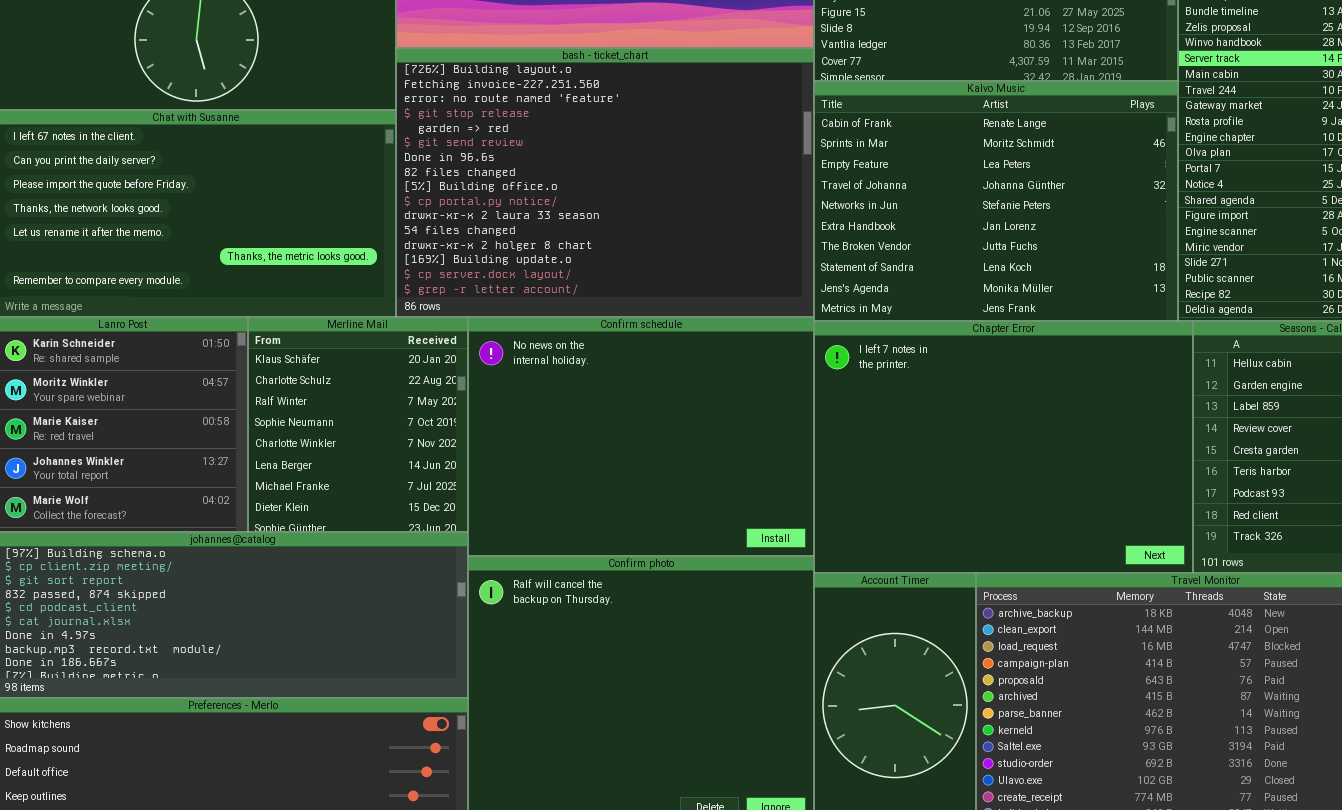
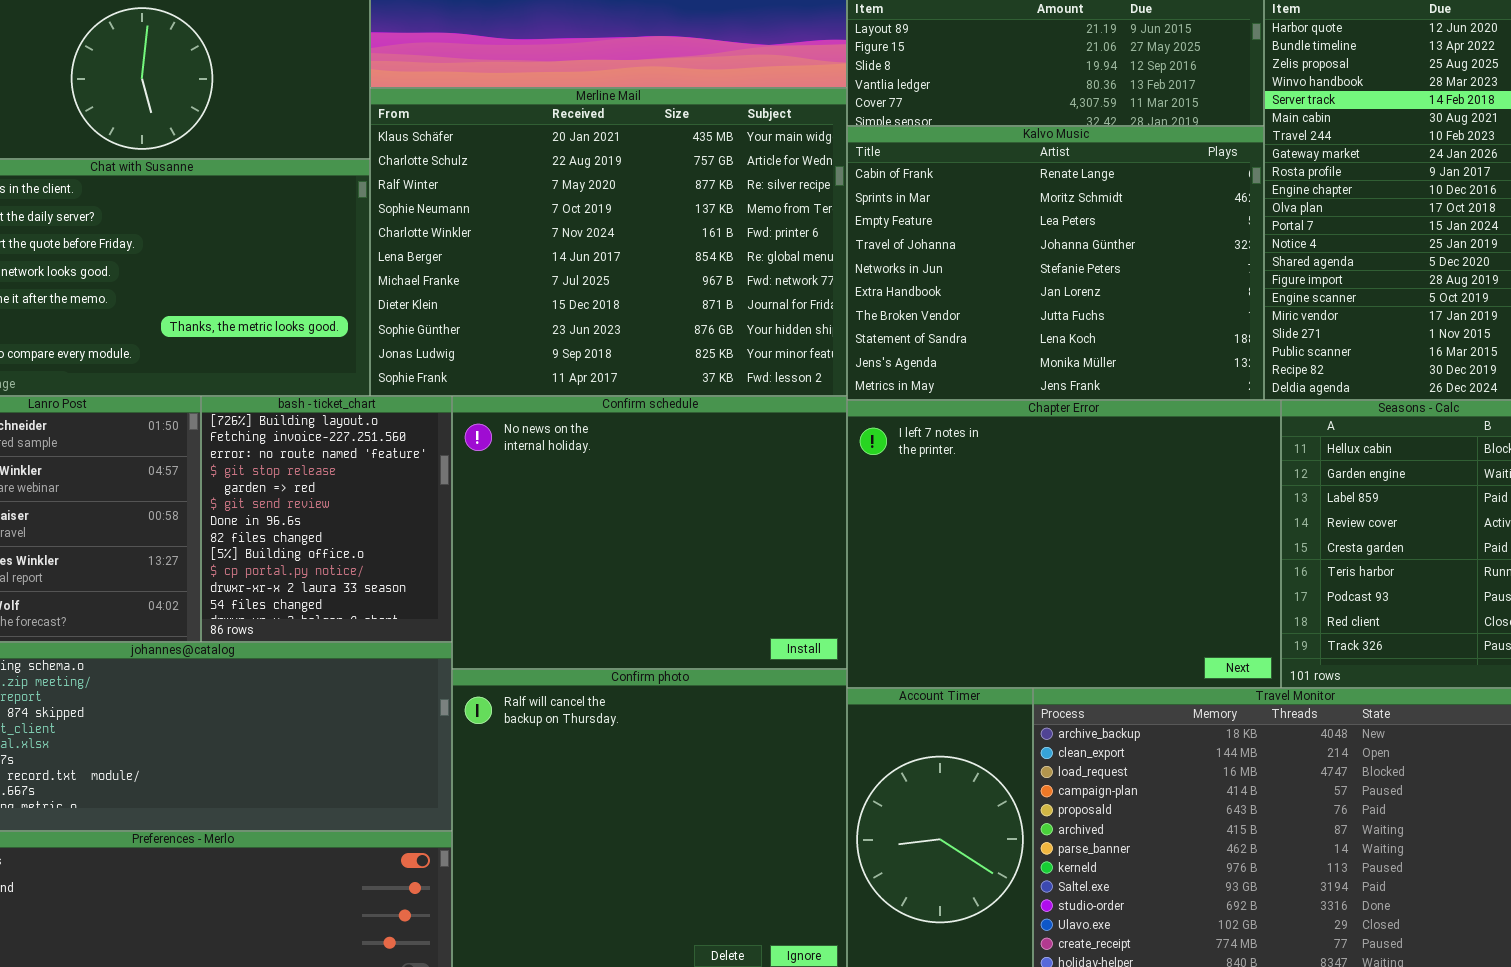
bash - ticket_chart: [396,48,814,317] -> [201,396,452,642], moved, resized
Merline Mail: [248,317,468,532] -> [370,88,847,396], moved, resized

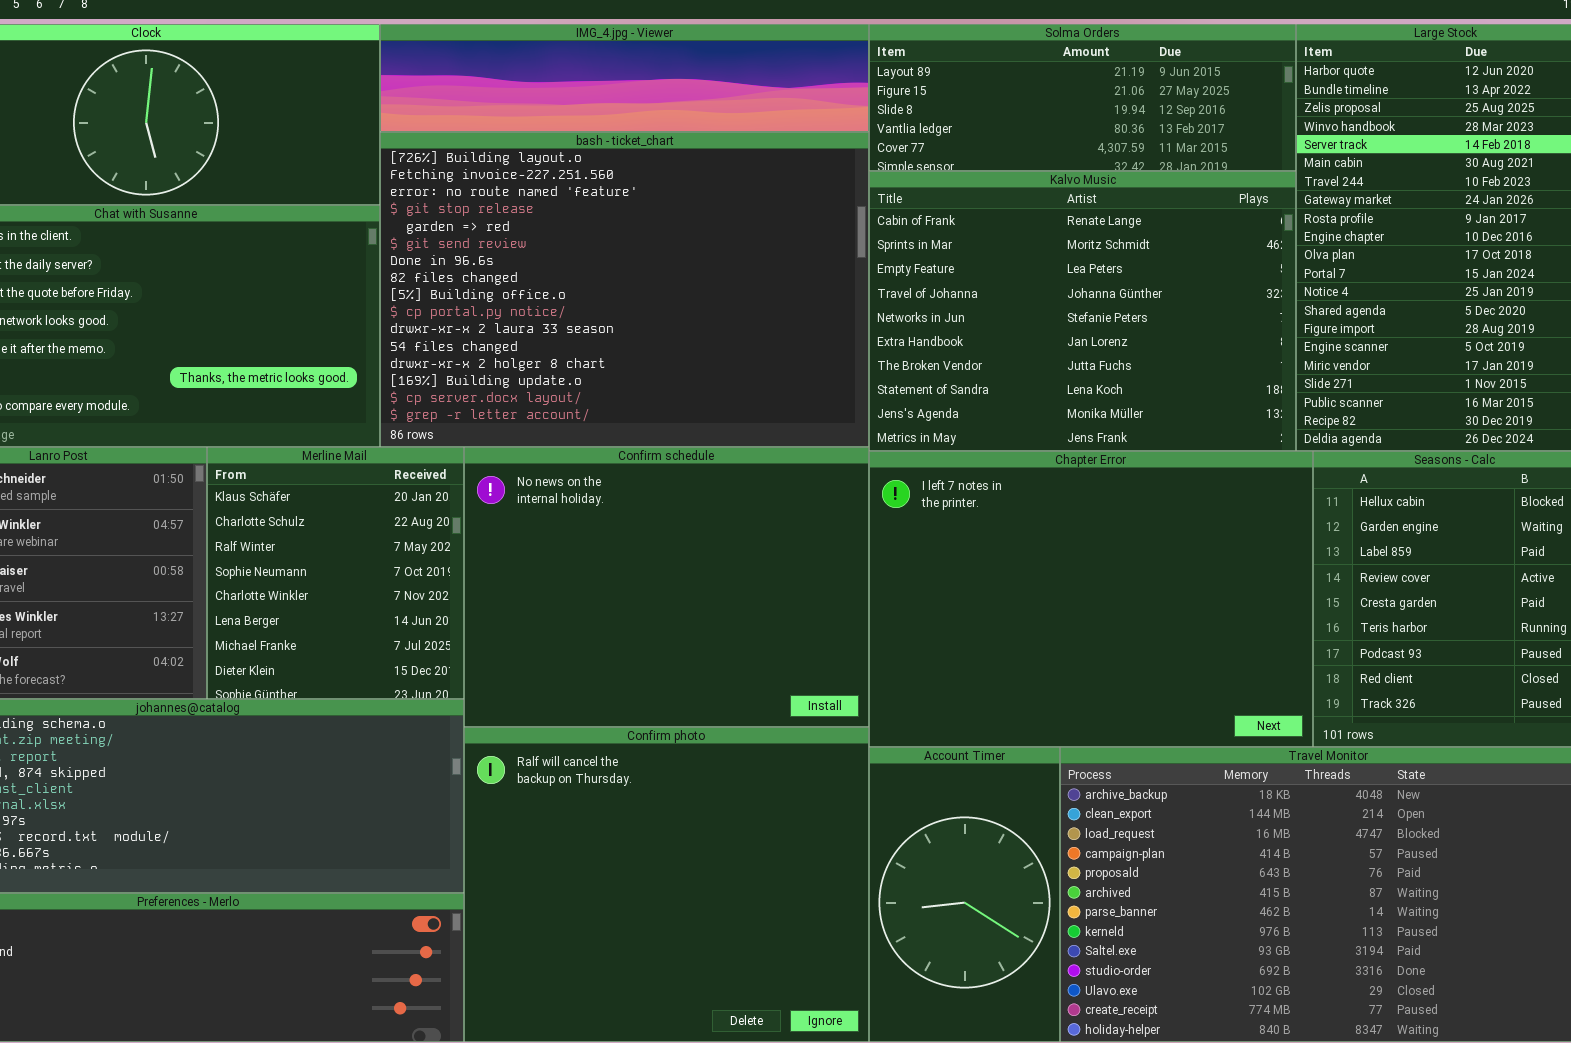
Merline Mail: [370,88,847,396] -> [207,447,464,699], moved, resized
bash - ticket_chart: [201,396,452,642] -> [380,132,869,447], moved, resized

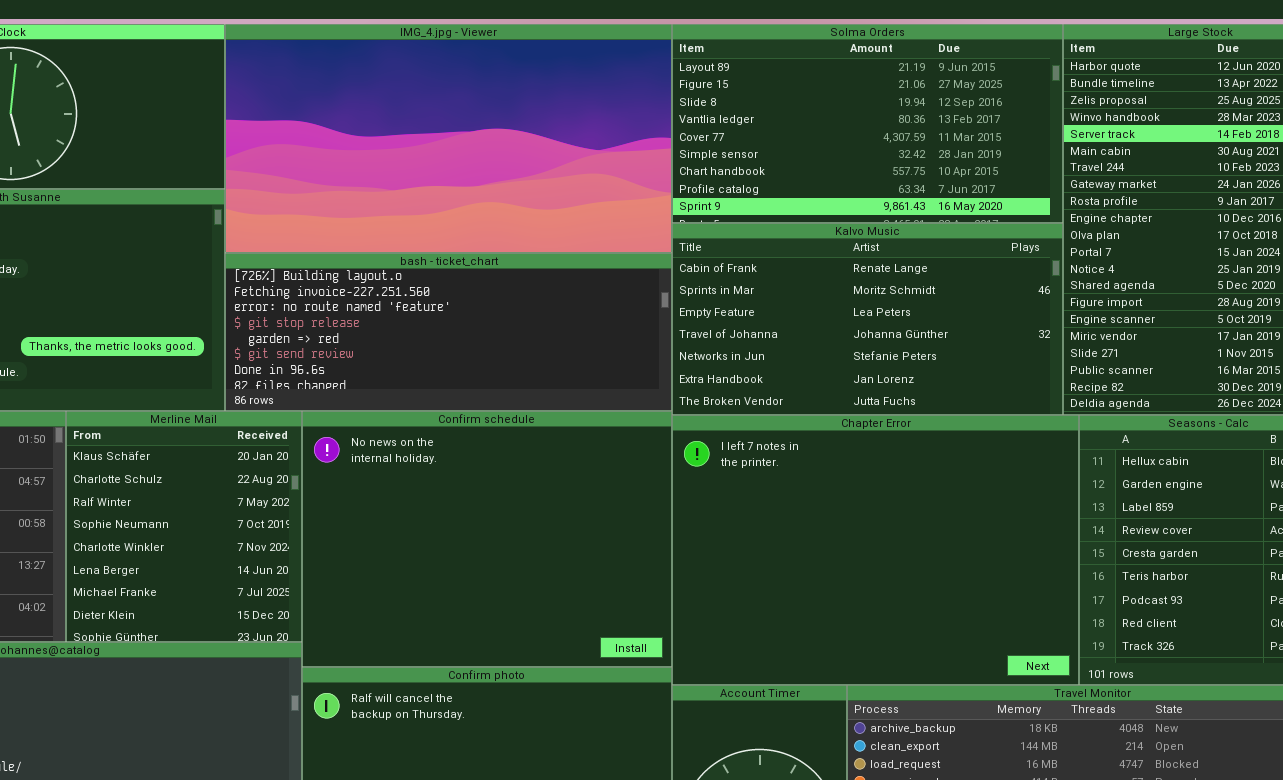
IMG_4.jpg - Viewer: [380,24,869,132] -> [225,24,672,253], resized
Solma Orders: [869,24,1296,171] -> [672,24,1063,223], resized
bash - ticket_chart: [380,132,869,447] -> [225,253,672,411], resized
Kalvo Music: [869,171,1296,451] -> [672,223,1063,415], resized

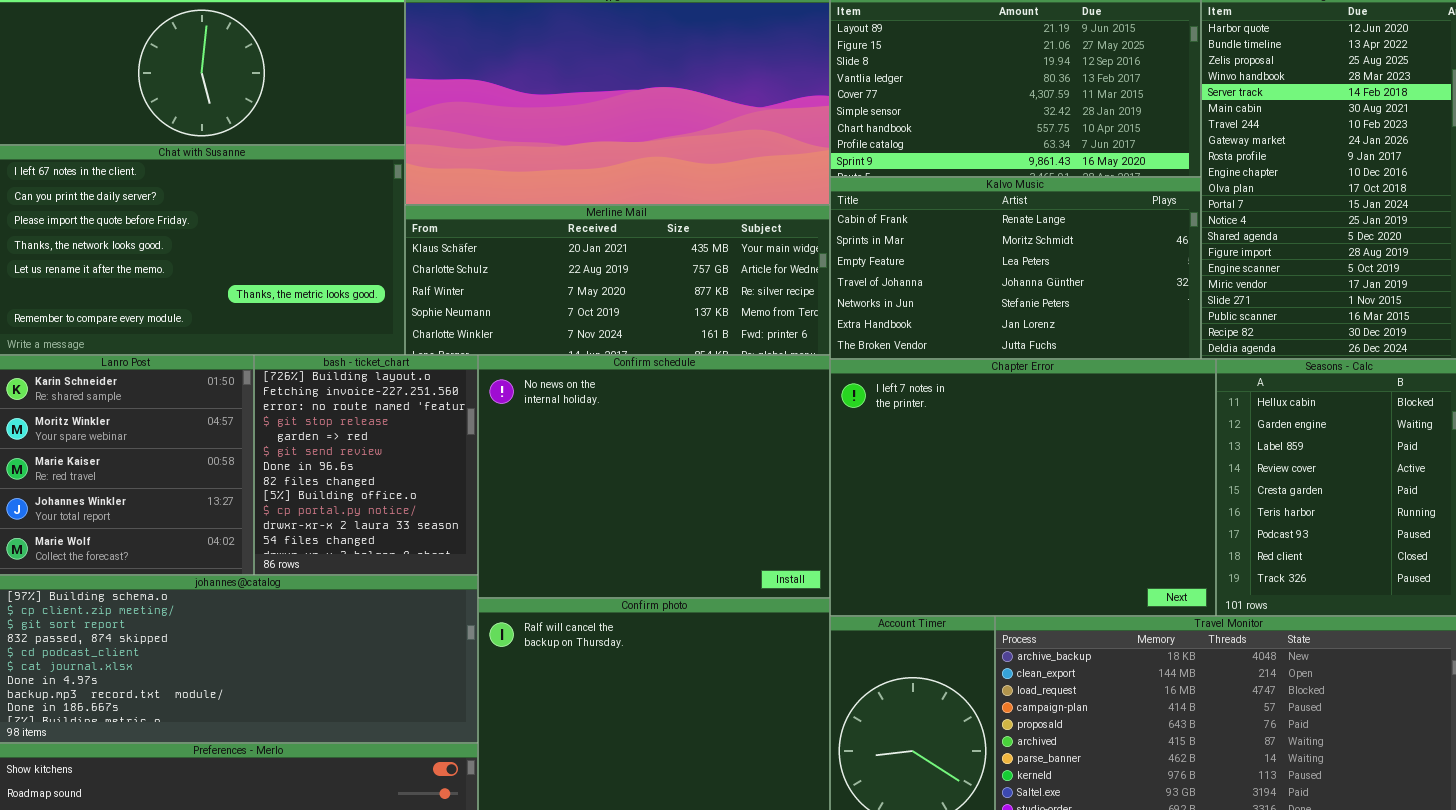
bash - ticket_chart: [225,253,672,411] -> [254,355,478,575], moved, resized
Merline Mail: [66,411,302,642] -> [405,205,830,355], moved, resized

